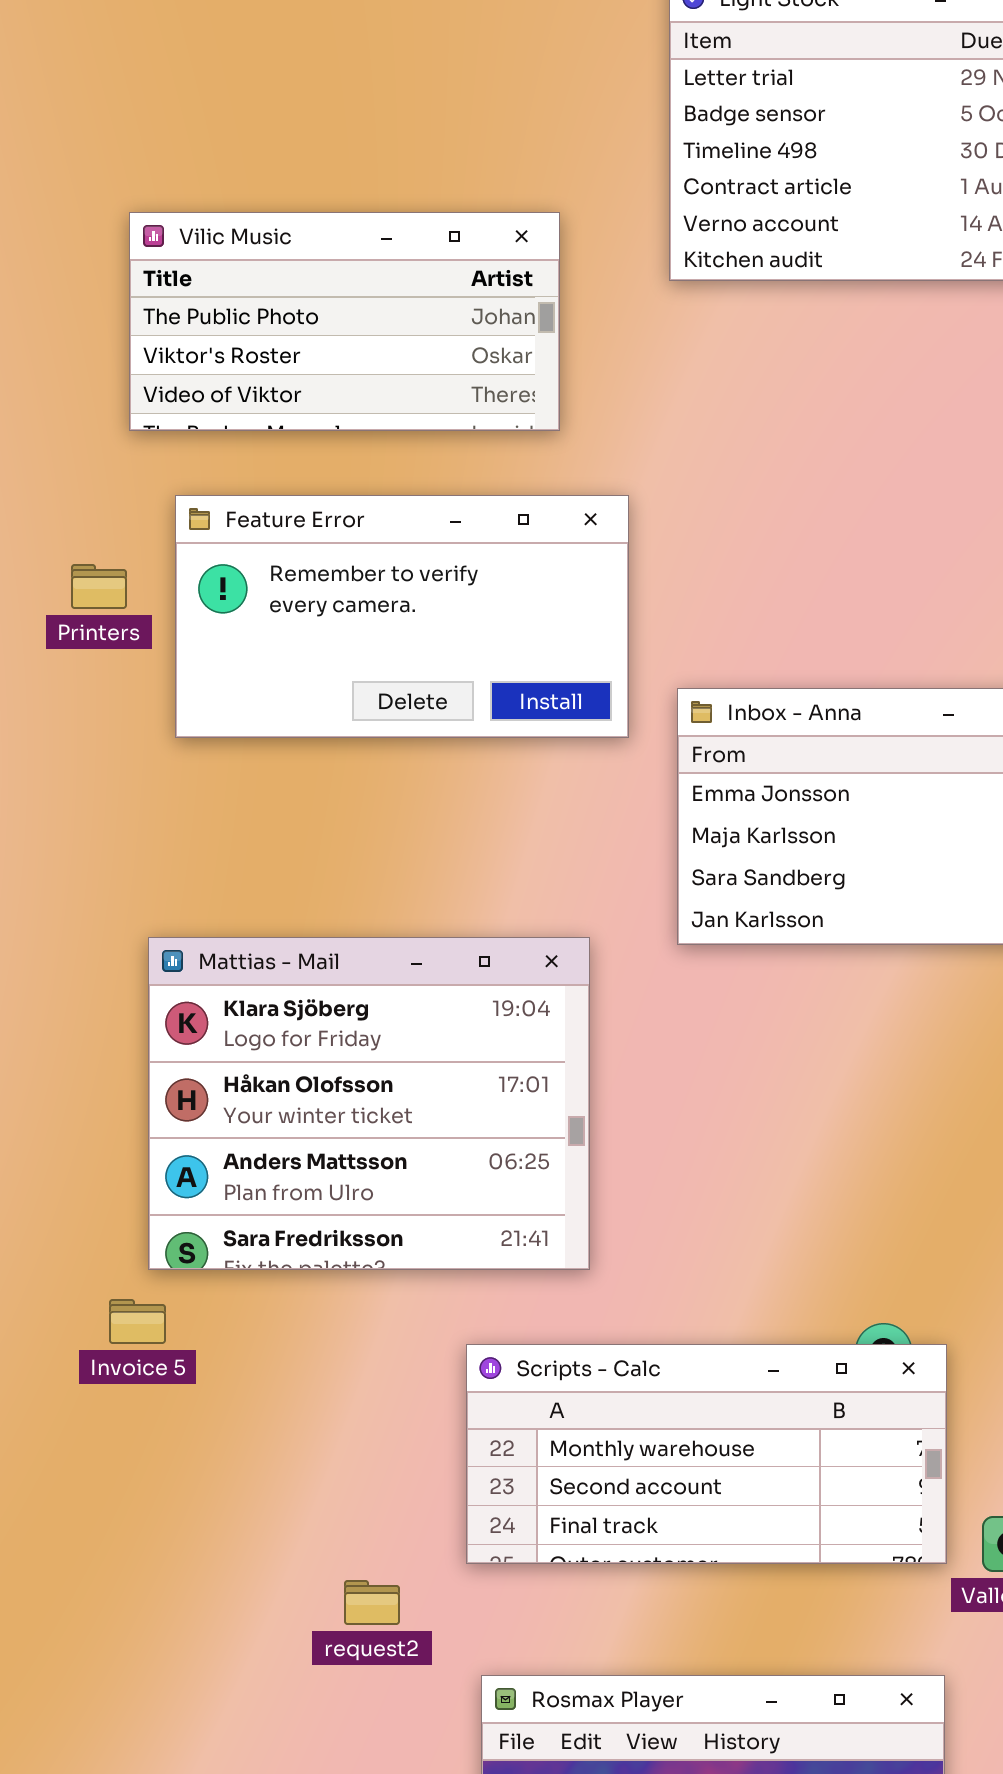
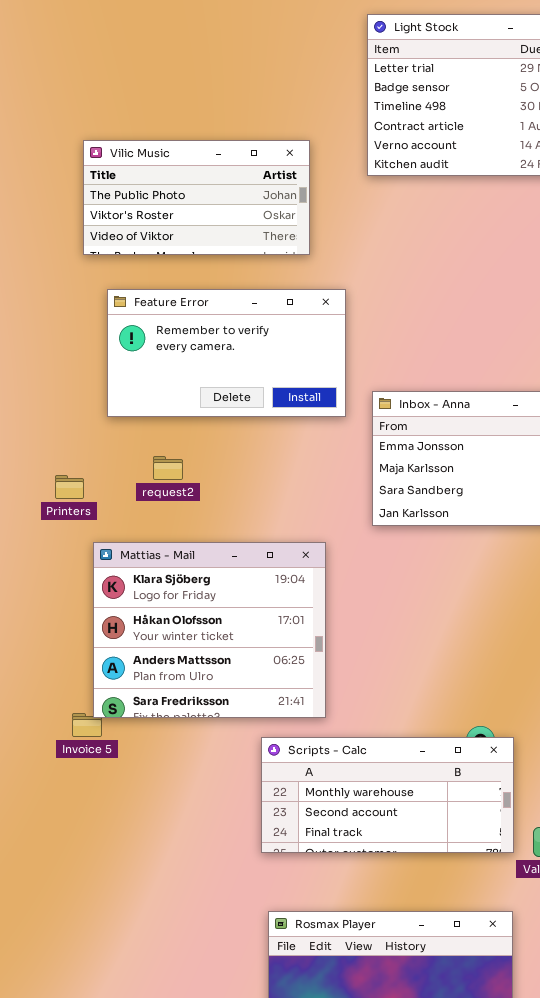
Printers: [71,564,127,609] -> [55,475,84,499], moved
Mattias - Mail: [148,937,590,1270] -> [93,542,326,718], moved
request2: [344,1580,400,1625] -> [153,456,183,480], moved

